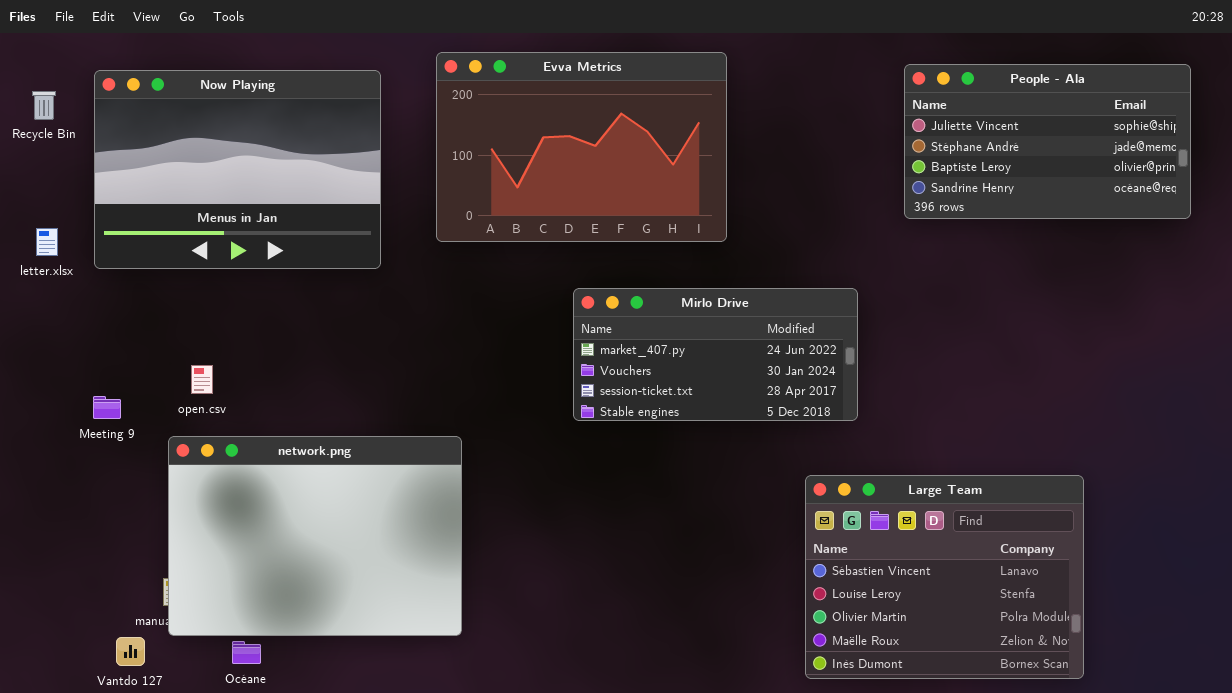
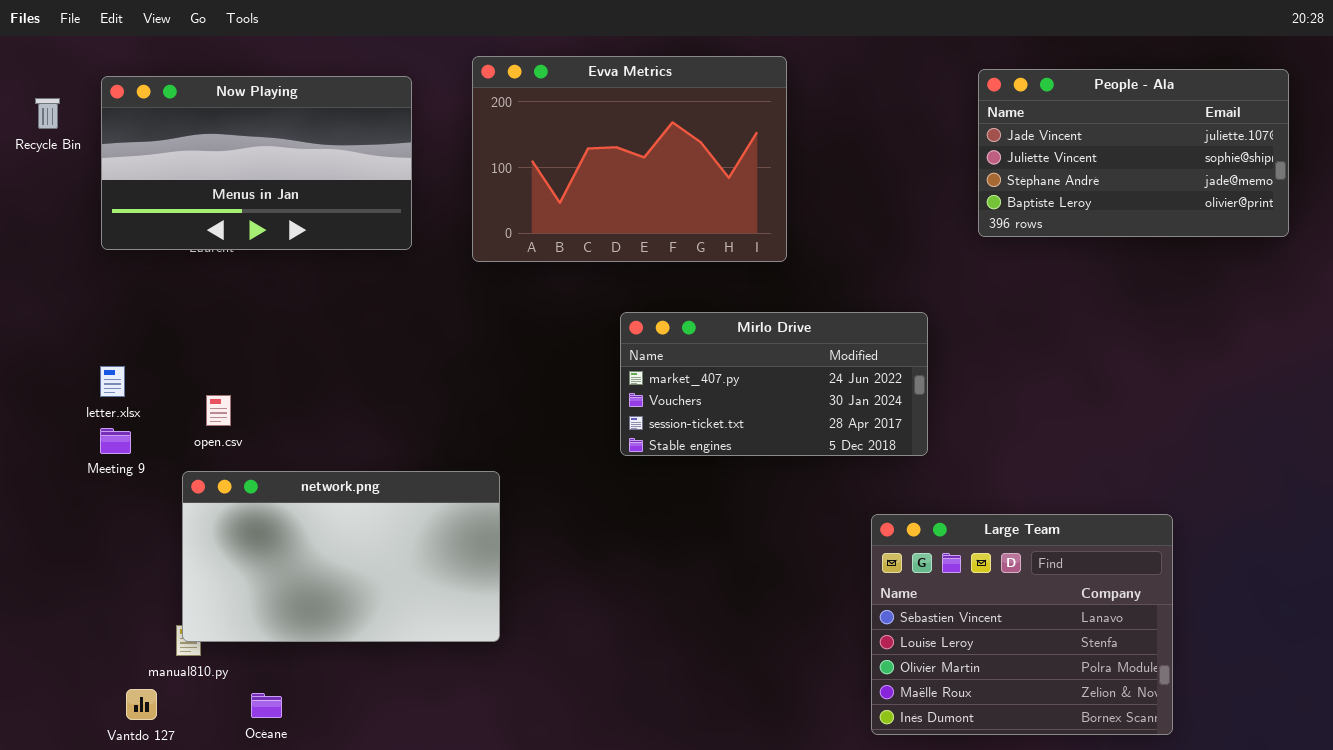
People - Ala: [904,64,1191,219] -> [978,69,1289,237], scrolled up 1 row
Now Playing: [94,70,381,269] -> [101,76,412,250], resized
letter.xlsx: [36,228,58,256] -> [100,366,125,397], moved
network.png: [168,436,462,636] -> [182,471,500,642], resized

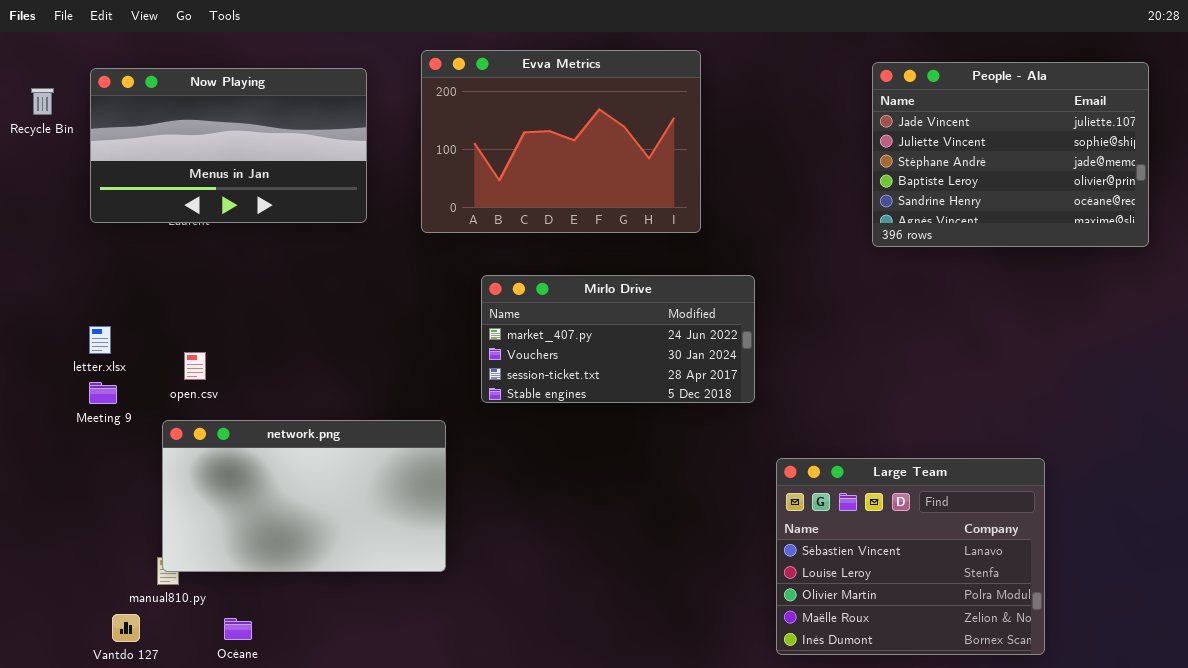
People - Ala: [978,69,1289,237] -> [872,62,1149,247], resized
Mirlo Drive: [620,312,928,456] -> [481,275,755,403], moved

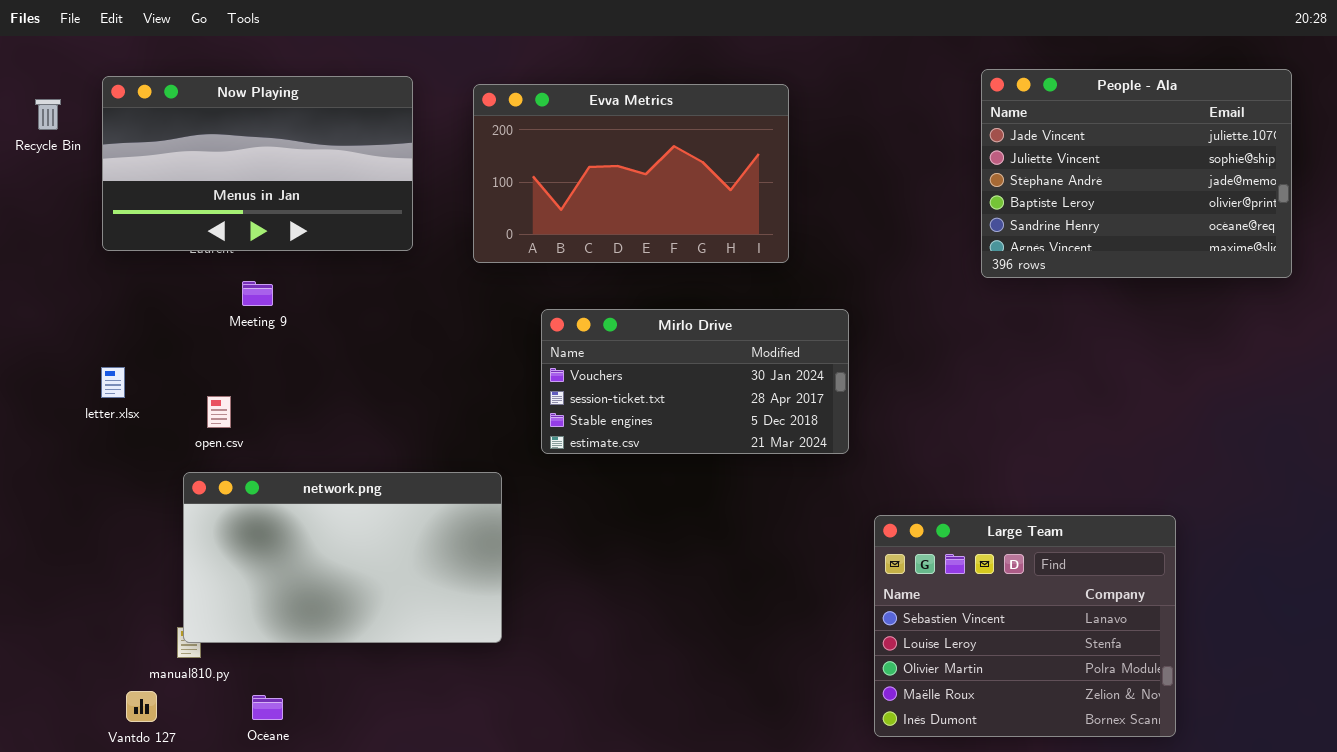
Evva Metrics: [421,50,701,233] -> [473,84,789,263], resized
Mirlo Drive: [481,275,755,403] -> [541,309,849,454], scrolled down 1 row
Meeting 9: [89,382,117,404] -> [242,281,273,306], moved

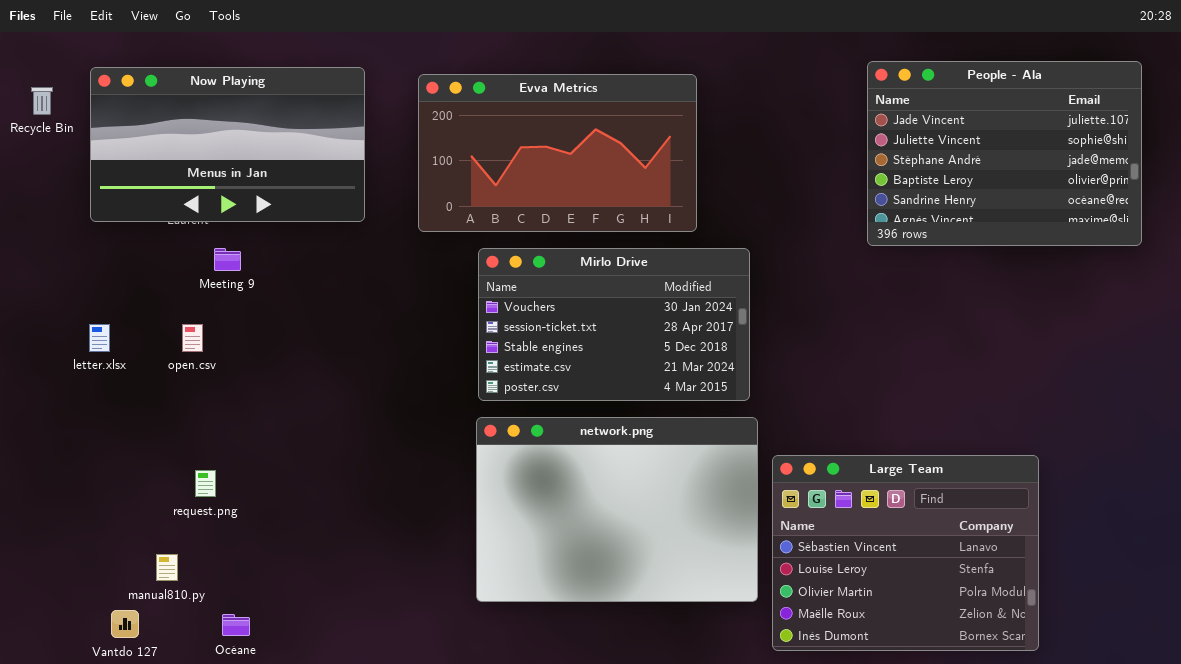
Mirlo Drive: [541,309,849,454] -> [478,248,750,401], resized
open.csv: [207,396,231,428] -> [182,324,203,352], moved
network.png: [183,472,502,643] -> [476,417,758,602], moved, resized

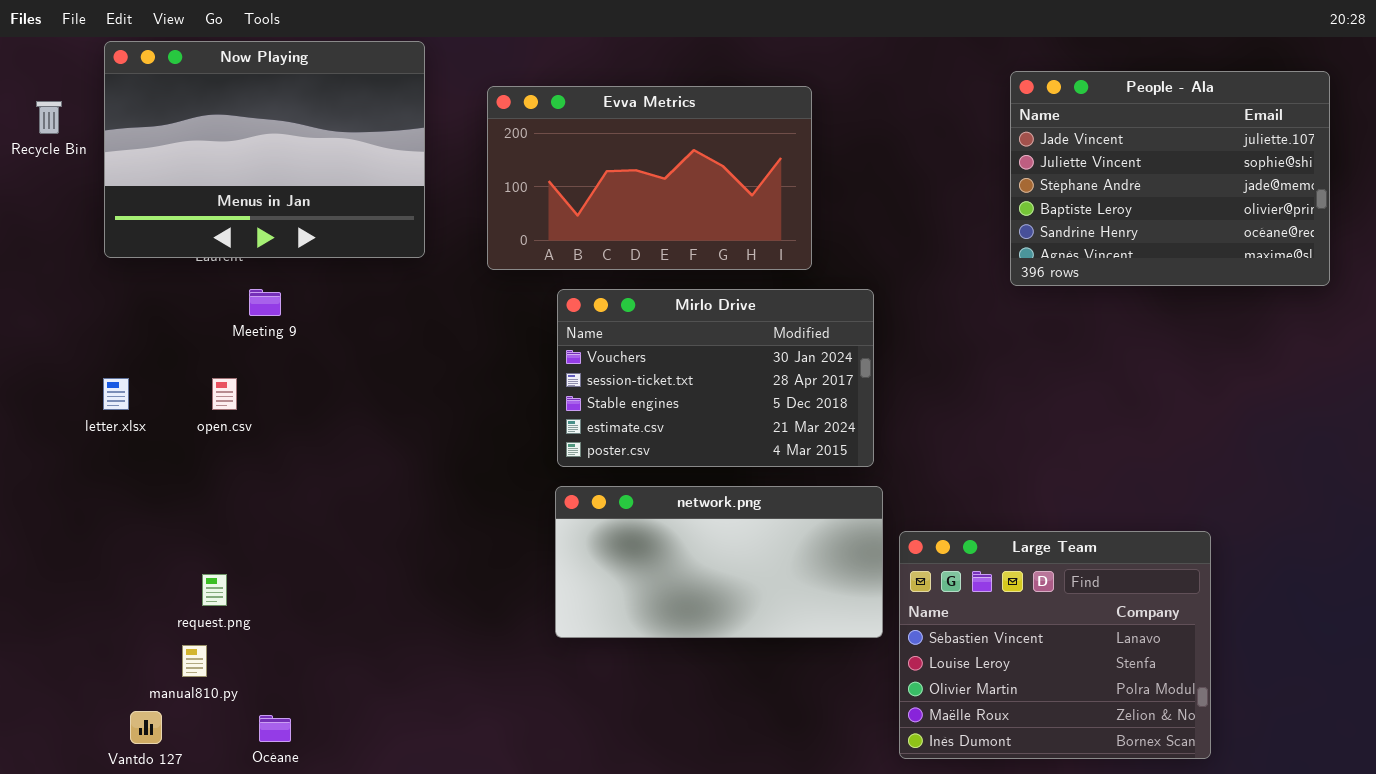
Now Playing: [90,67,365,222] -> [104,41,425,258], resized
network.png: [476,417,758,602] -> [555,486,883,638], resized
request.png: [195,470,216,497] -> [202,574,227,606], moved

